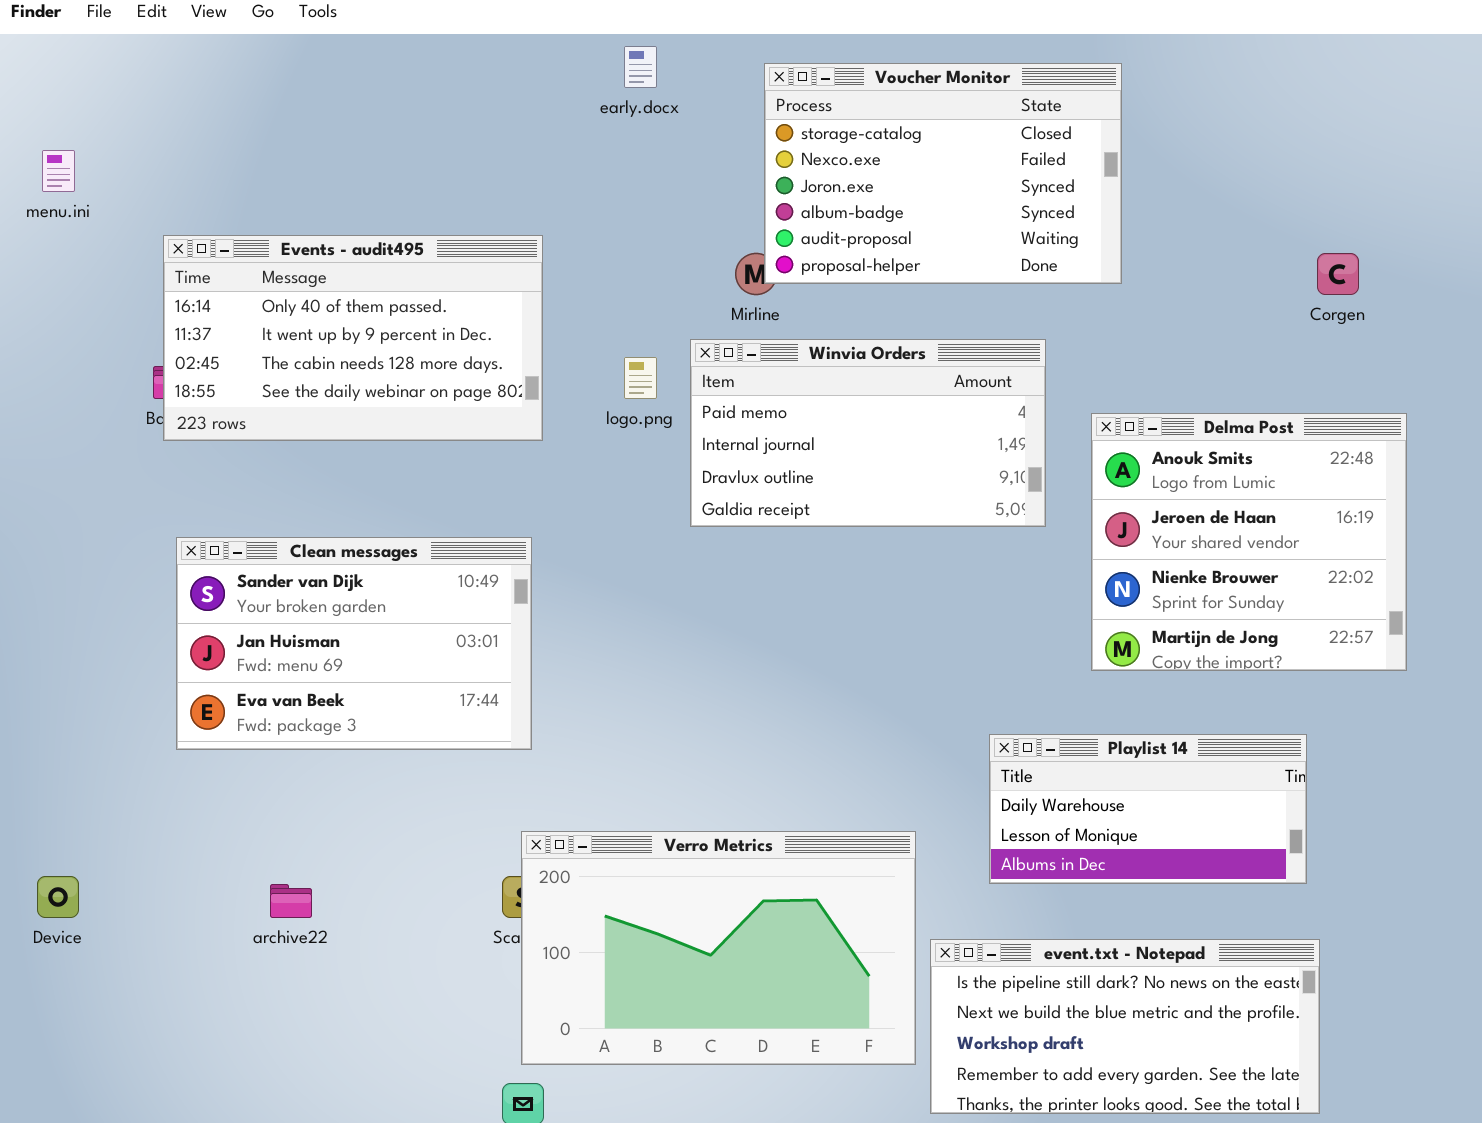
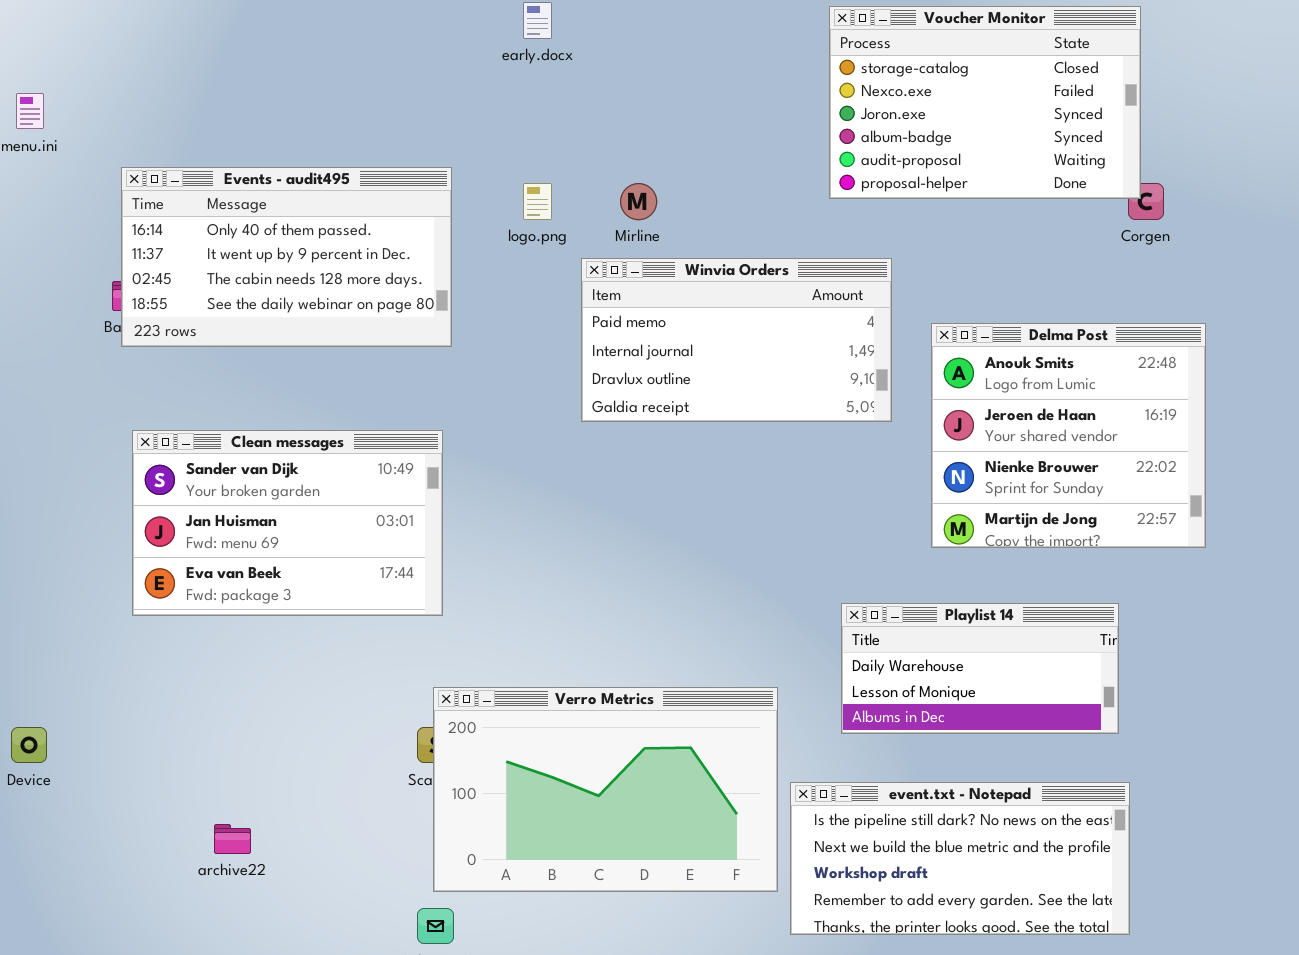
Voucher Monitor: [764,63,1122,284] -> [829,6,1141,199], moved
logo.png: [624,357,657,399] -> [523,183,552,220], moved
archive22: [270,884,312,918] -> [214,824,251,854], moved

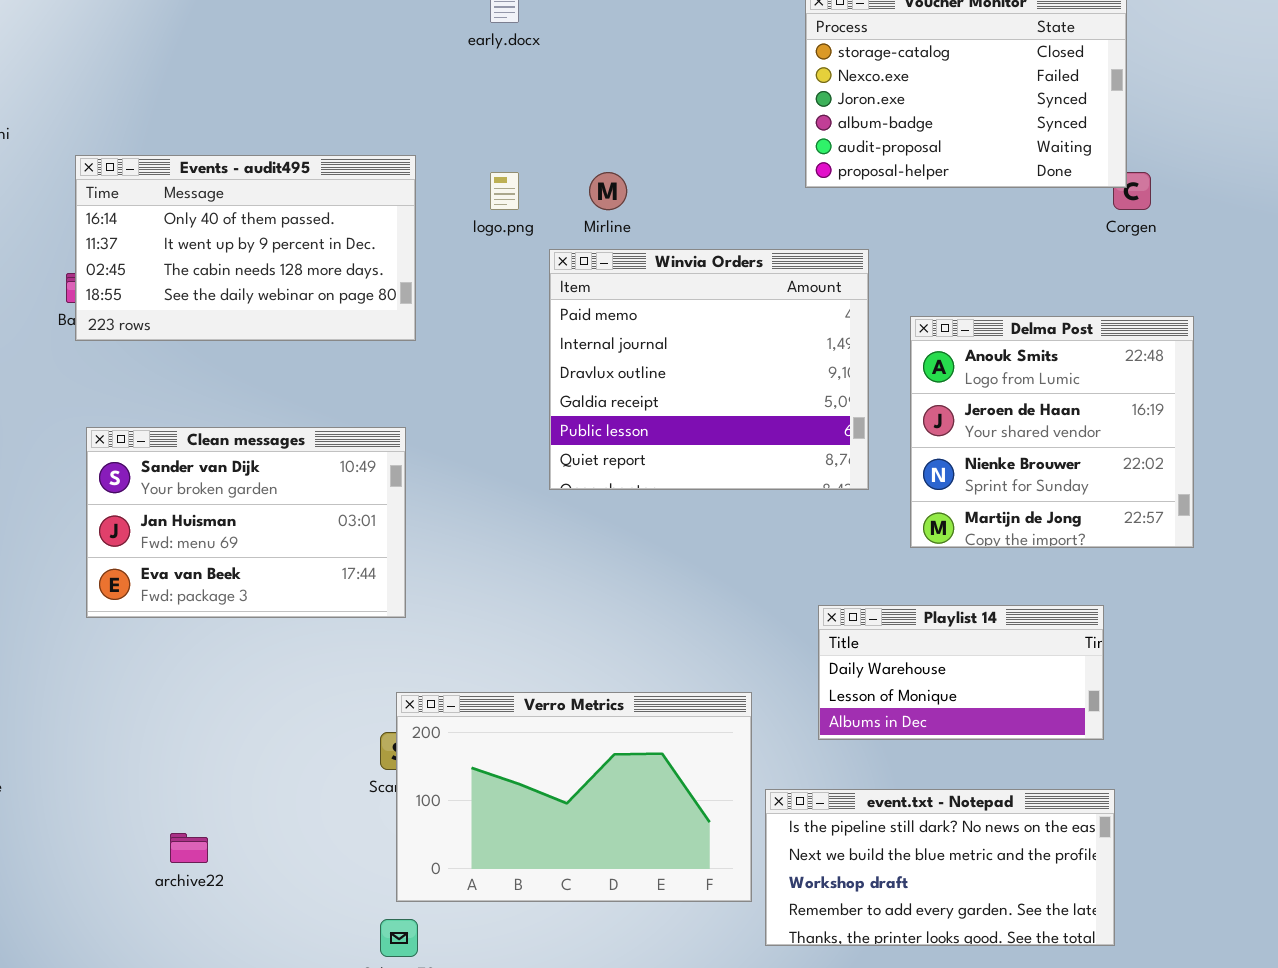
Winvia Orders: [581,258,892,422] -> [549,249,869,490], resized

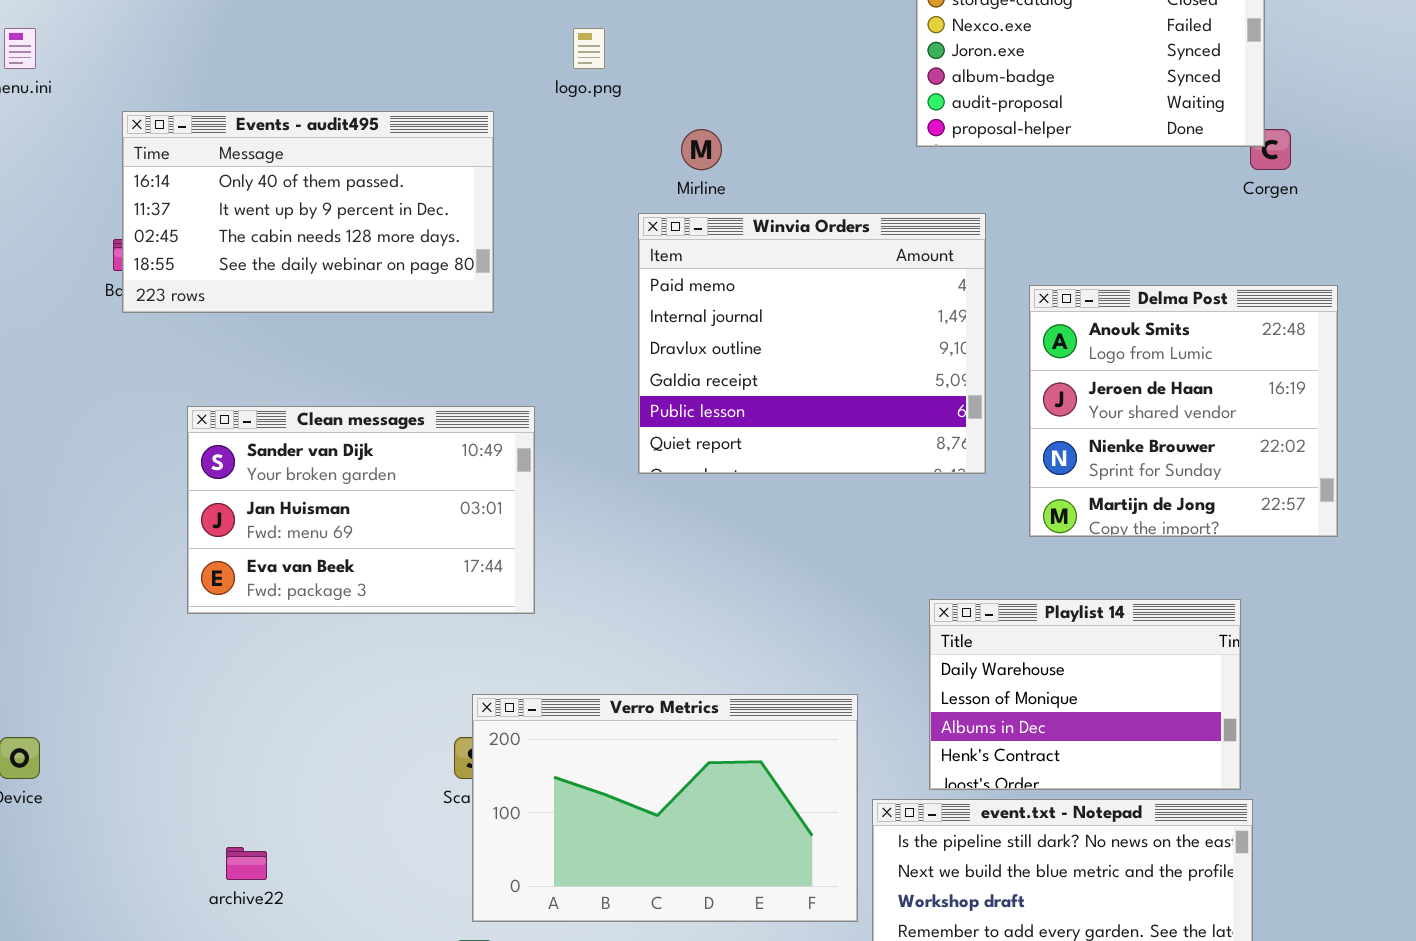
logo.png: [490,172,519,210] -> [573,28,605,69], moved
Clean messages: [86,427,406,618] -> [187,406,535,614], moved
Playlist 14: [818,605,1104,740] -> [929,599,1241,790], resized

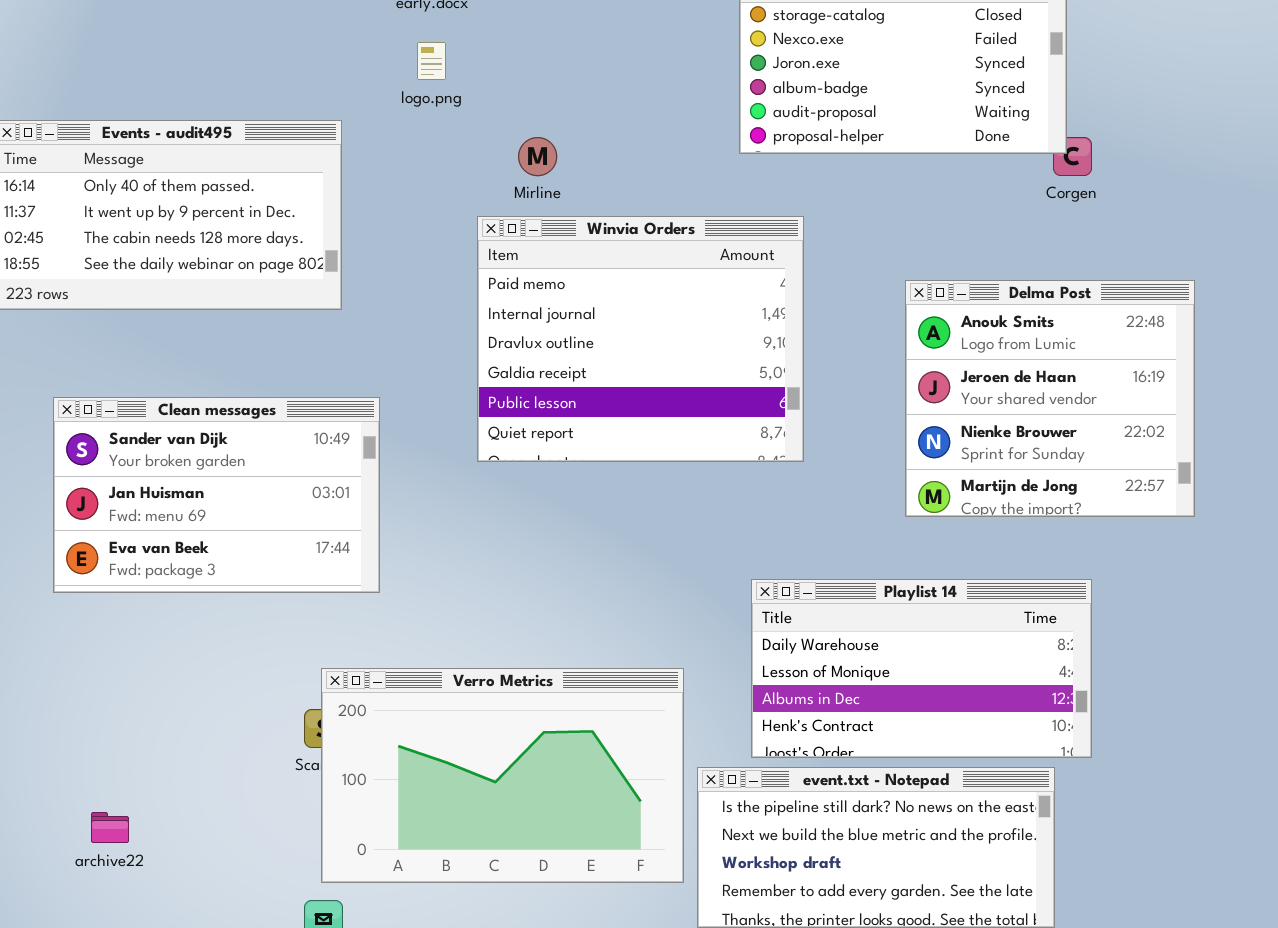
Delma Post: [1029,285,1338,537] -> [905,280,1195,517], moved
Playlist 14: [929,599,1241,790] -> [751,579,1092,758], resized

